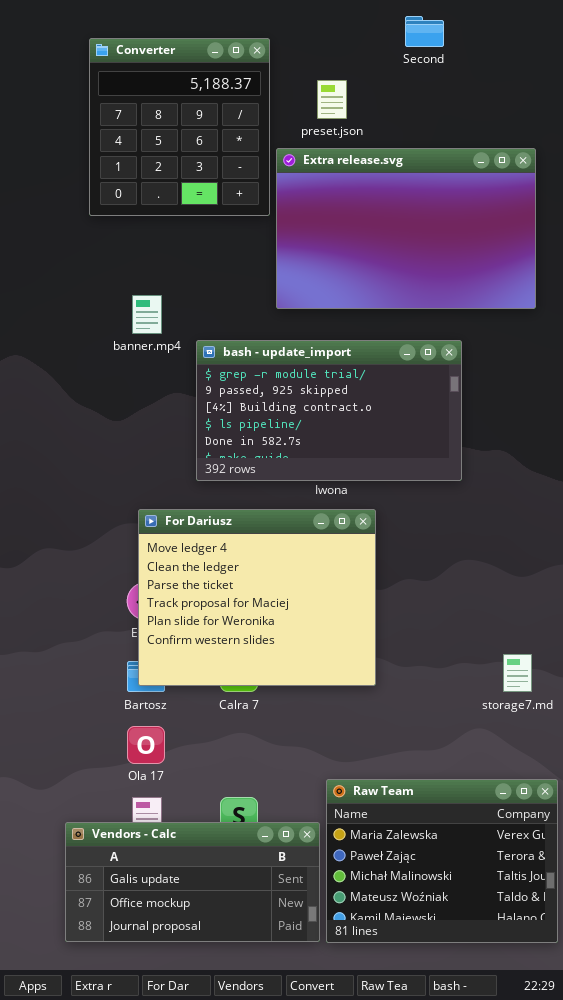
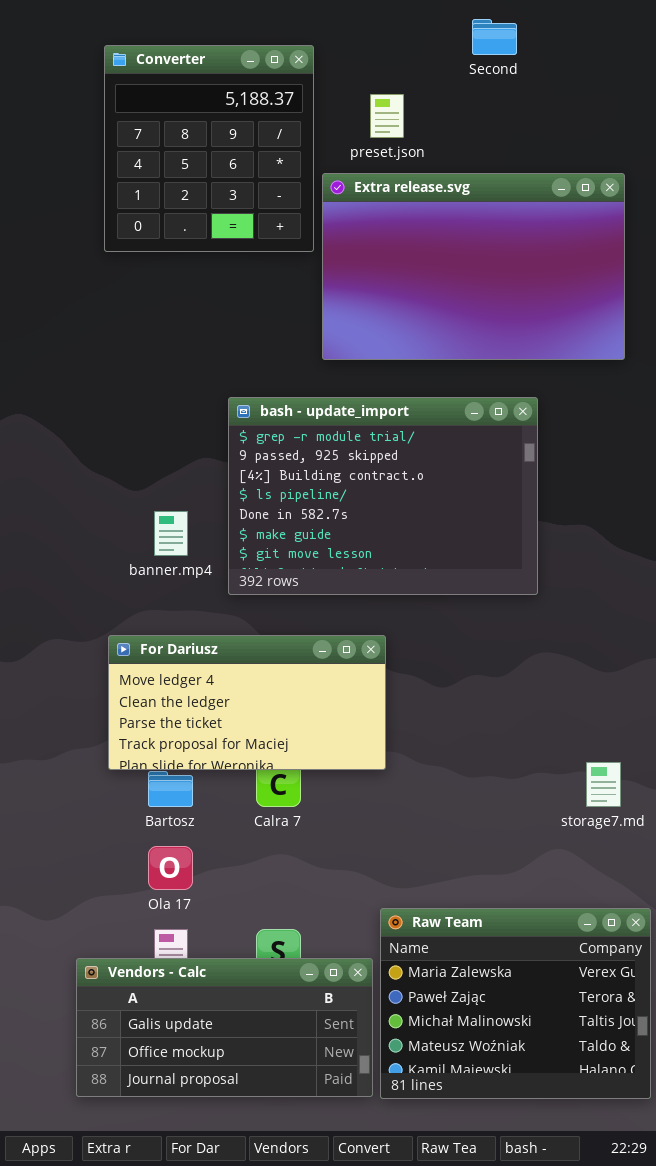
banner.mp4: [132,295,162,334] -> [154,511,188,556], moved
bash - update_import: [196,340,462,481] -> [228,397,538,595], resized
For Dariusz: [138,509,376,686] -> [108,635,386,770], moved, resized

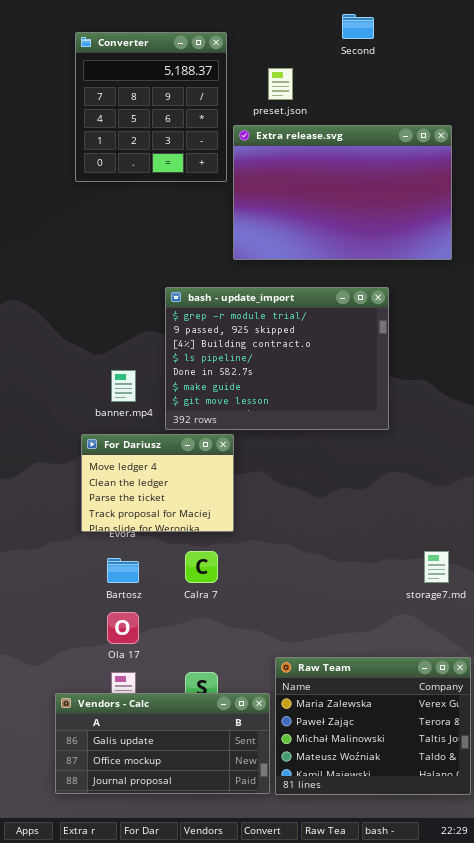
For Dariusz: [108,635,386,770] -> [81,434,234,532], moved, resized

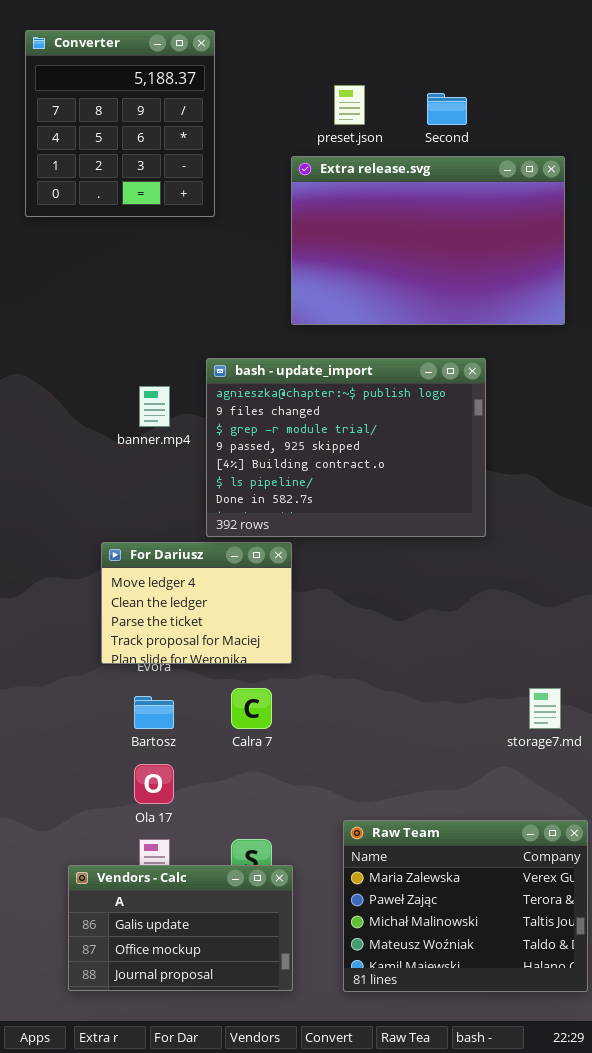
Second: [342,14,374,39] -> [427,93,467,125], moved
Converter: [75,32,227,182] -> [25,30,215,217], moved
bash - update_import: [165,287,389,430] -> [206,358,486,537], scrolled up 2 rows
banner.mp4: [111,370,136,402] -> [139,386,170,427], moved
Vendors - Calc: [55,693,270,794] -> [68,865,293,991], resized

